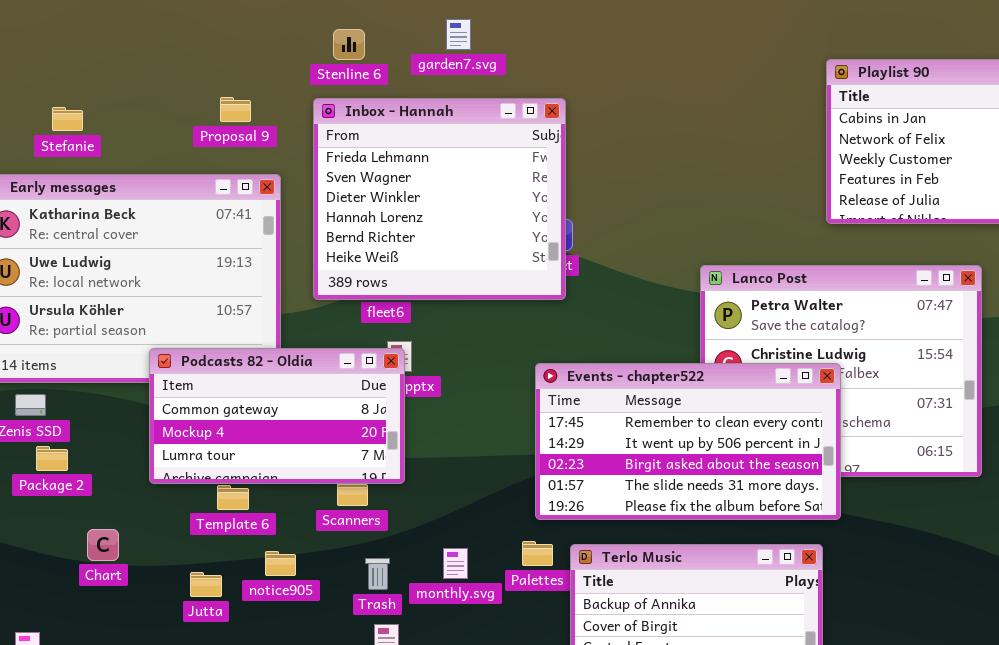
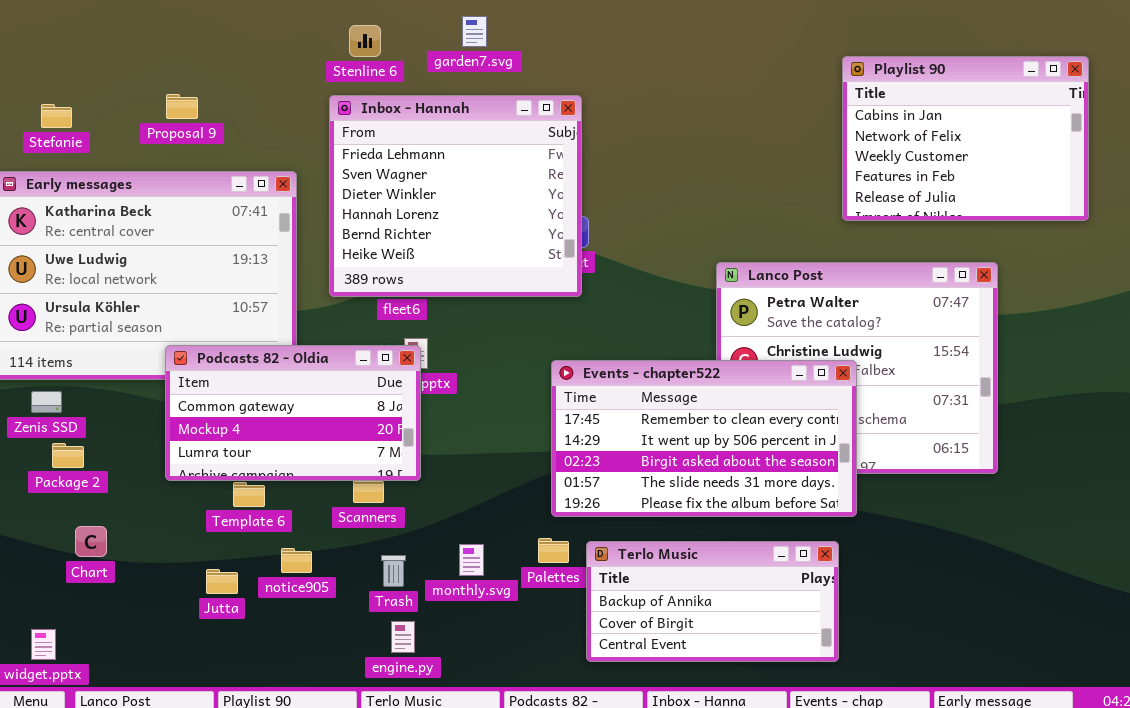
Proposal 9: [220,97,251,122] -> [166,94,198,119], moved
Stefanie: [52,107,83,131] -> [41,104,72,128], moved
Chart: [87,529,119,561] -> [75,526,107,557], moved

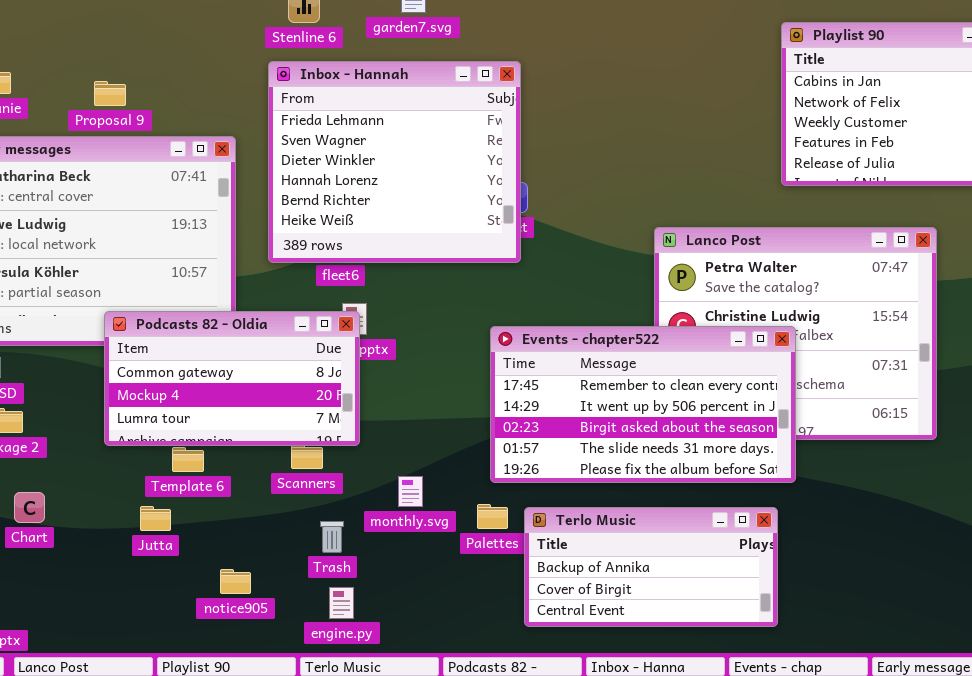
Proposal 9: [166,94,198,119] -> [94,81,126,106], moved
monthly.svg: [459,544,484,576] -> [398,476,423,507], moved
notice905: [281,548,312,573] -> [220,569,251,594], moved
Jutta: [206,569,238,594] -> [140,506,171,531], moved

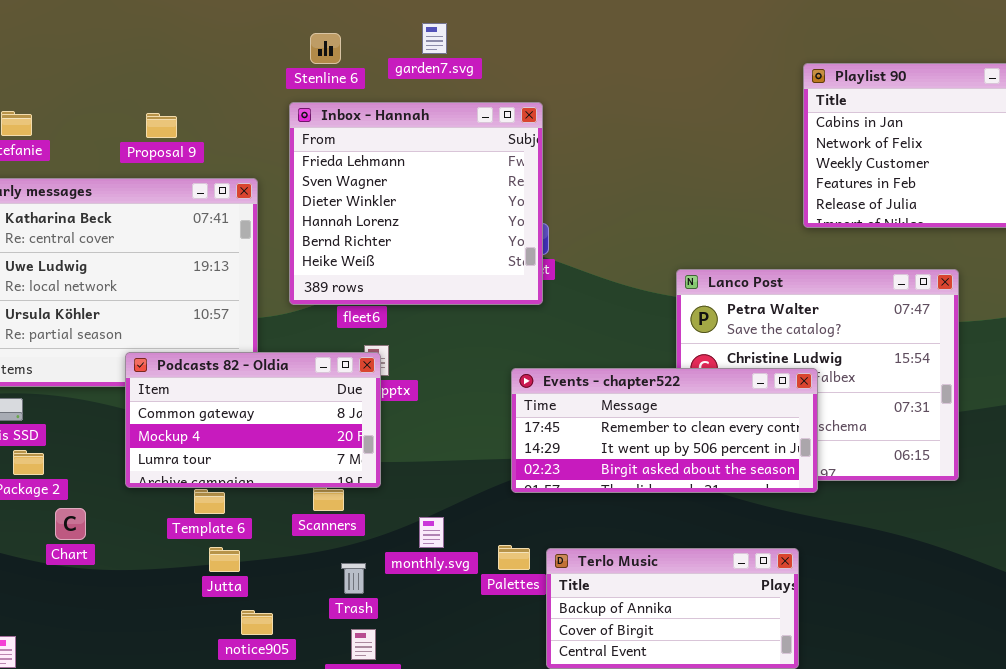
Proposal 9: [94,81,126,106] -> [146,113,177,138], moved
Events - chapter522: [490,326,796,483] -> [511,368,818,493], resized
Chart: [14,492,45,523] -> [55,508,86,540], moved
Jutta: [140,506,171,531] -> [209,547,240,572], moved

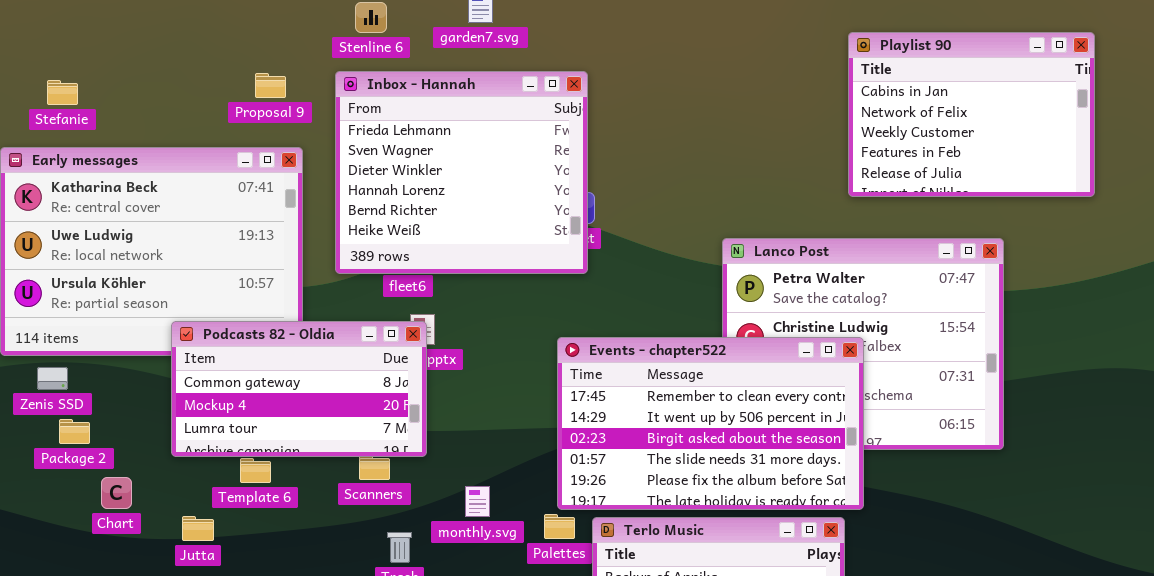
Proposal 9: [146,113,177,138] -> [255,73,286,98], moved
Events - chapter522: [511,368,818,493] -> [557,337,864,510], resized
Jutta: [209,547,240,572] -> [182,516,214,541], moved

